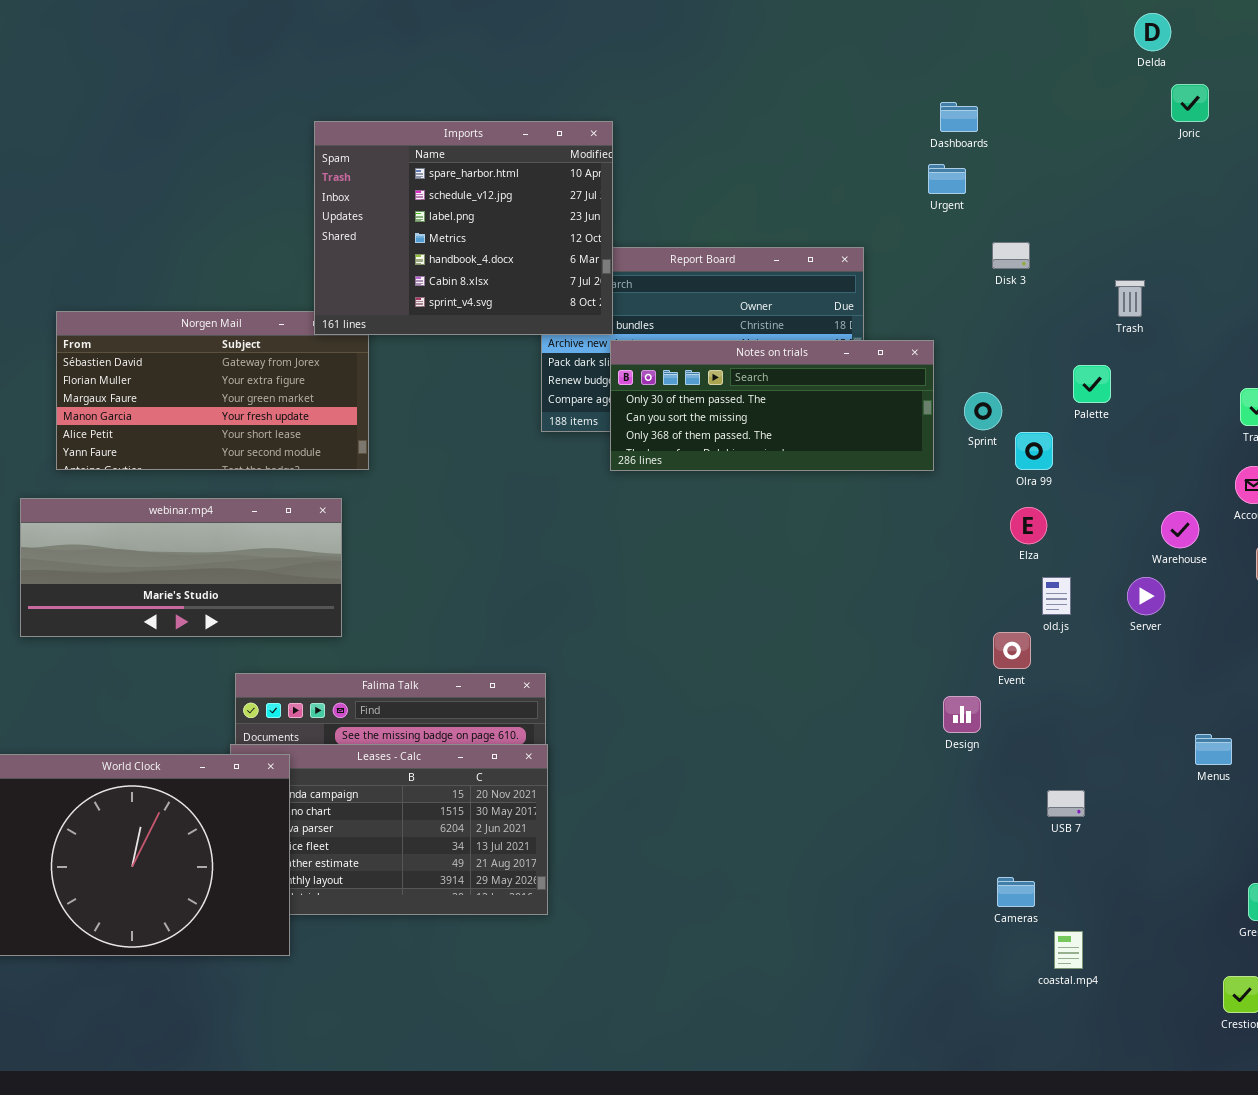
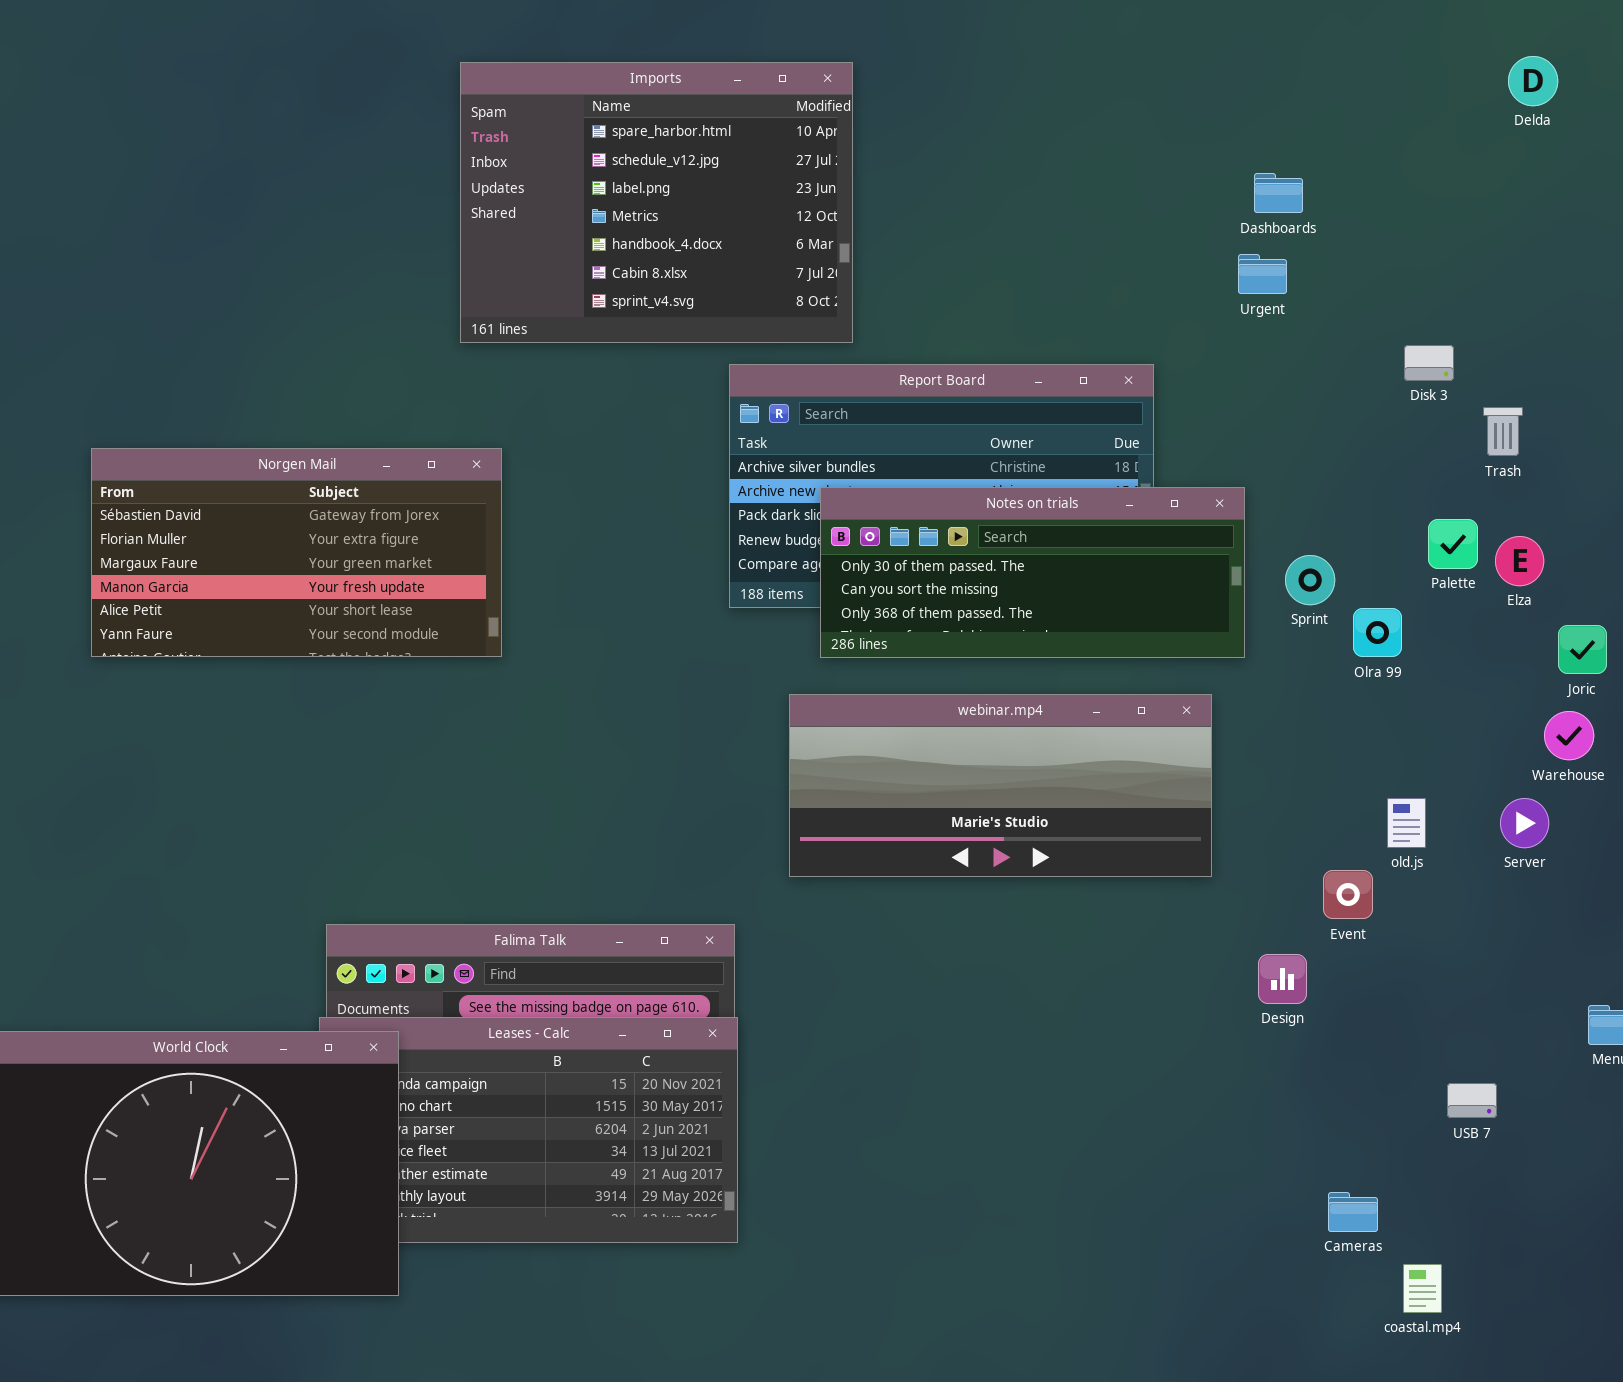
Joric: [1171,84,1209,122] -> [1558,625,1607,674], moved
Imports: [314,121,613,335] -> [460,62,853,343], moved
Disk 3: [992,242,1030,269] -> [1404,345,1454,381], moved
webinar.mp4: [20,498,342,637] -> [789,694,1212,877], moved
Elza: [1010,507,1047,544] -> [1495,536,1544,586], moved
USB 7: [1047,790,1085,817] -> [1447,1083,1497,1118], moved

